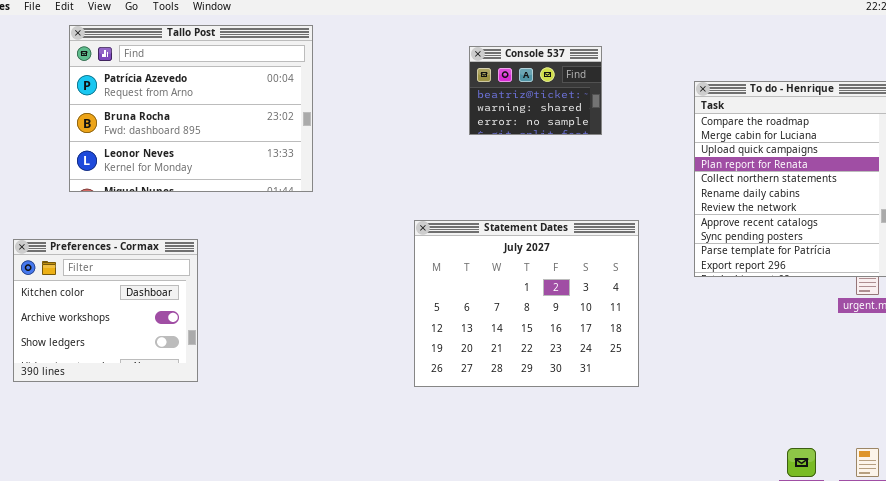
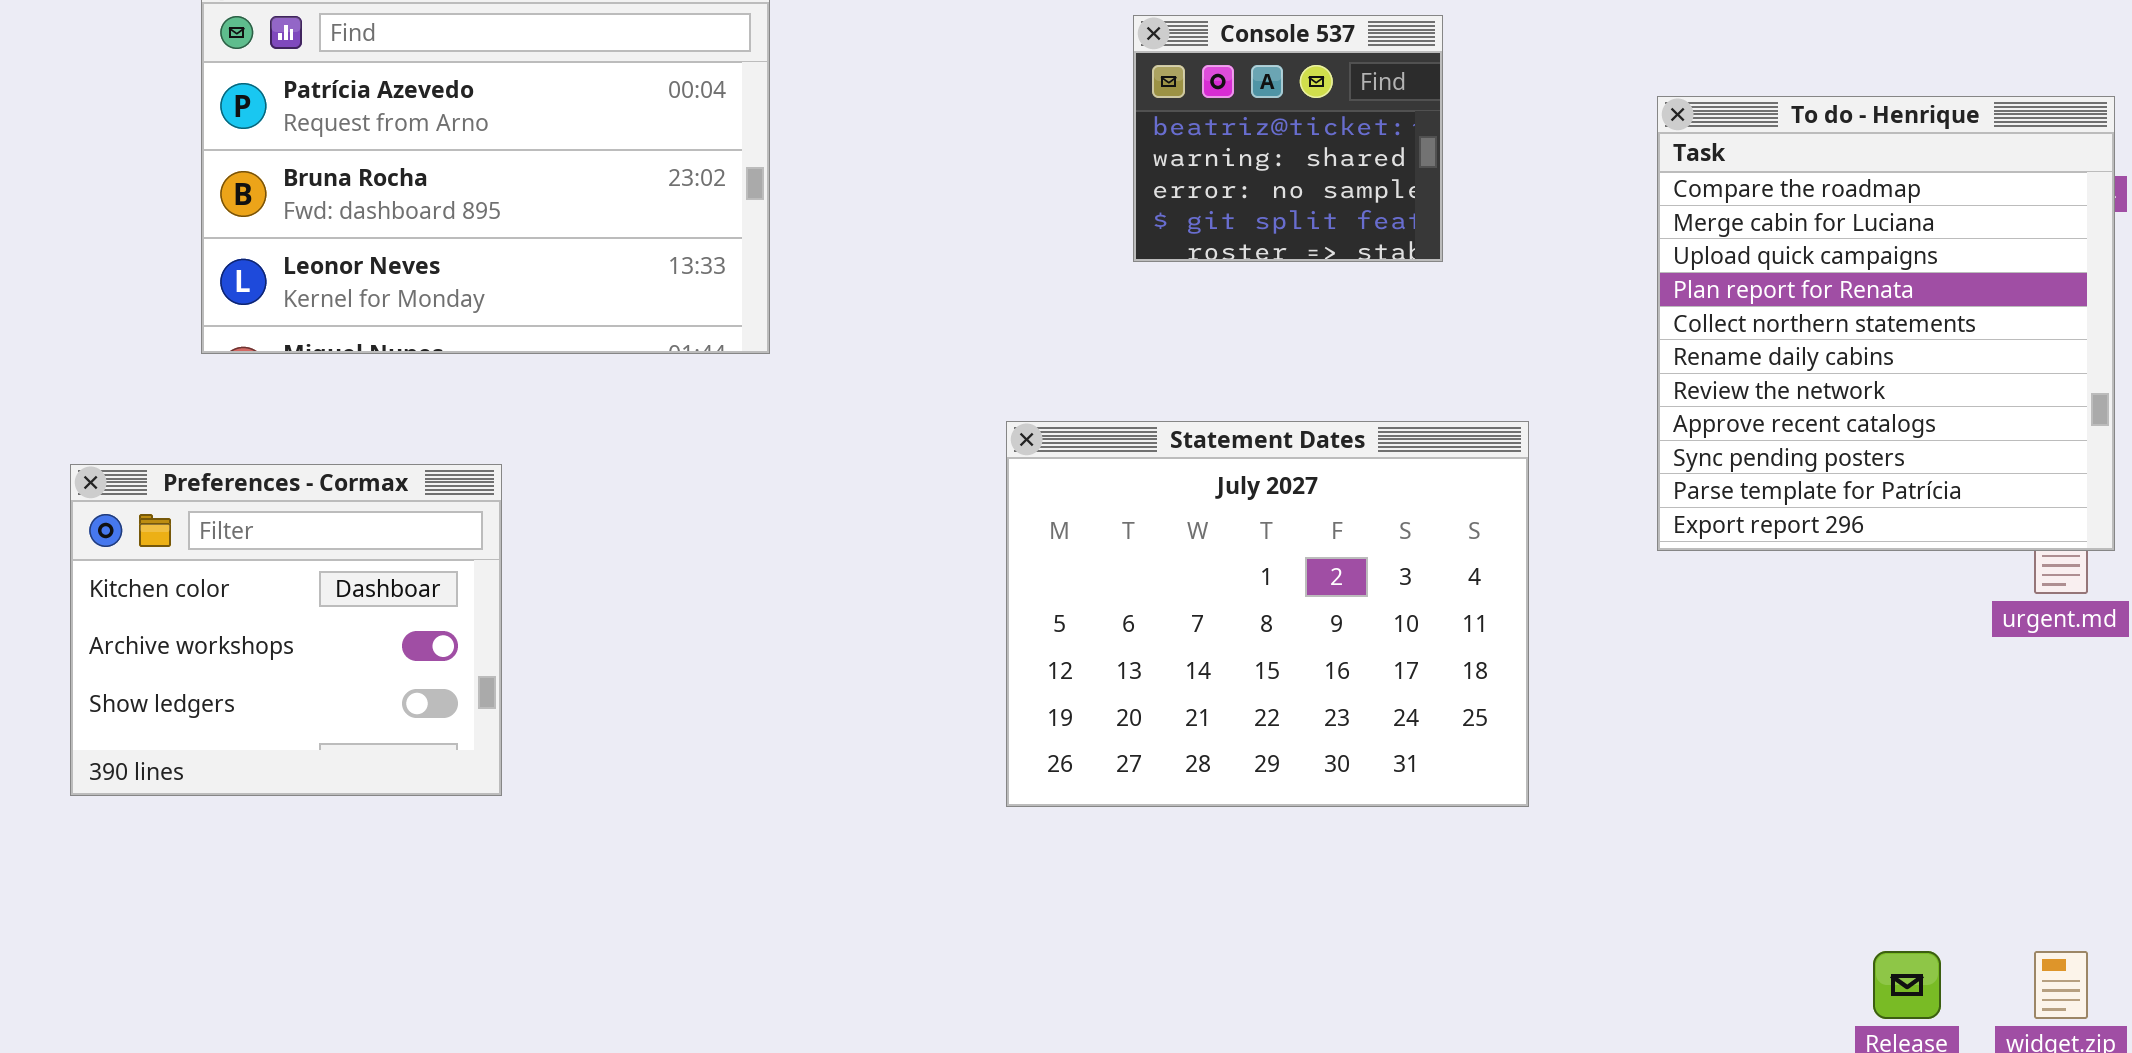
Console 537: [469,46,602,135] -> [1133,15,1443,262], resized

